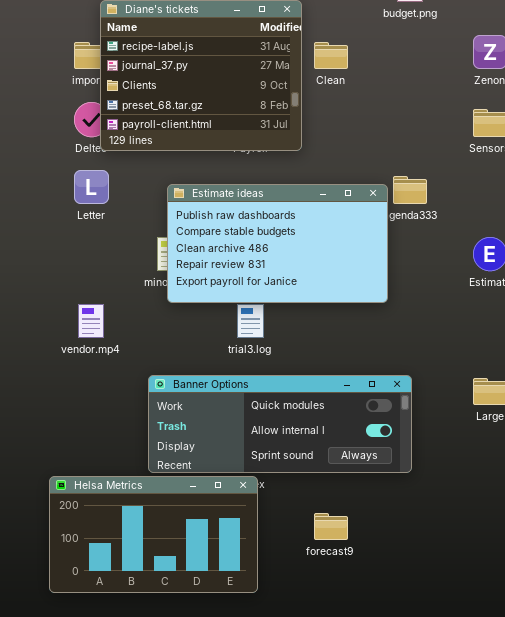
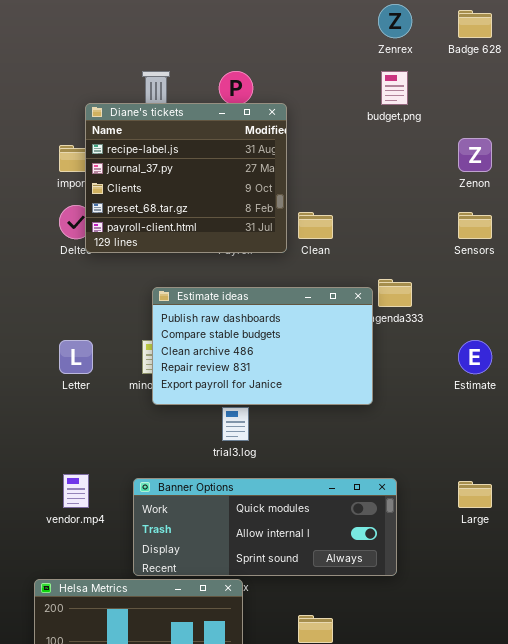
Clean: [314,42,348,69] -> [298,212,333,239], moved
Letter: [74,170,109,204] -> [59,340,93,374], moved
vendor.mp4: [78,304,104,338] -> [63,474,89,508], moved

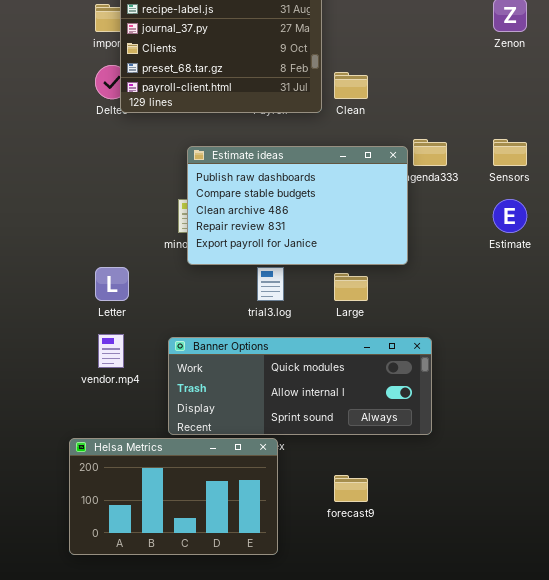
Sensors: [458,212,492,239] -> [493,139,527,166], moved
Letter: [59,340,93,374] -> [95,267,129,301], moved
Large: [458,481,492,508] -> [334,273,368,301], moved

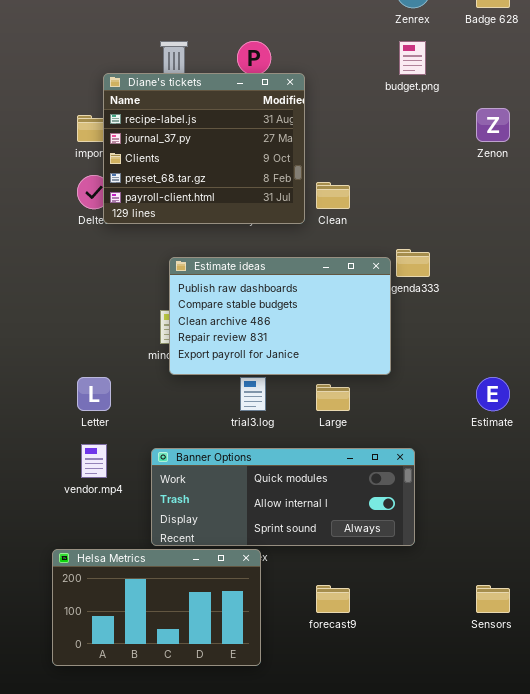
Sensors: [493,139,527,166] -> [476,585,510,613], moved
Estimate: [493,199,527,233] -> [476,377,510,411], moved

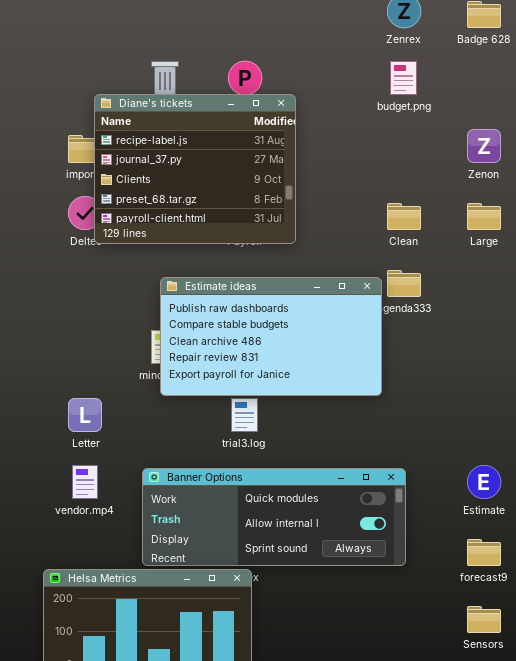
Clean: [316,182,350,209] -> [387,203,421,230], moved
Estimate: [476,377,510,411] -> [467,465,501,499], moved
Large: [316,384,350,411] -> [467,203,501,230], moved
forecast9: [316,585,350,613] -> [467,539,501,566], moved

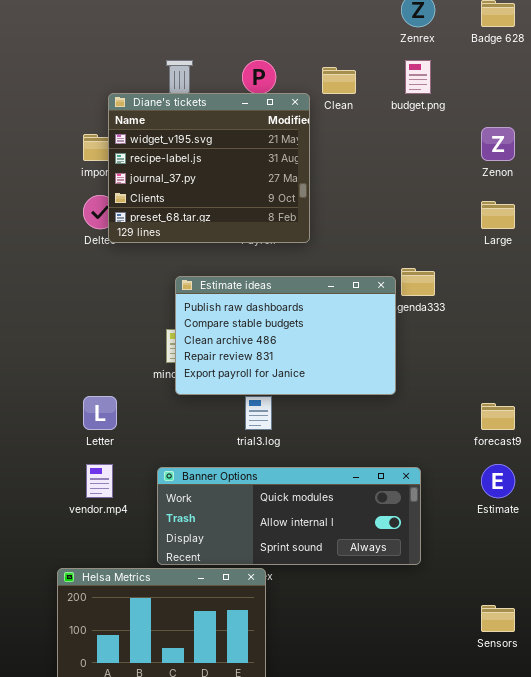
Diane's tickets: [94,94,296,244] -> [108,93,310,243], scrolled up 1 row
Clean: [387,203,421,230] -> [322,67,356,94], moved
forecast9: [467,539,501,566] -> [481,403,515,430], moved

